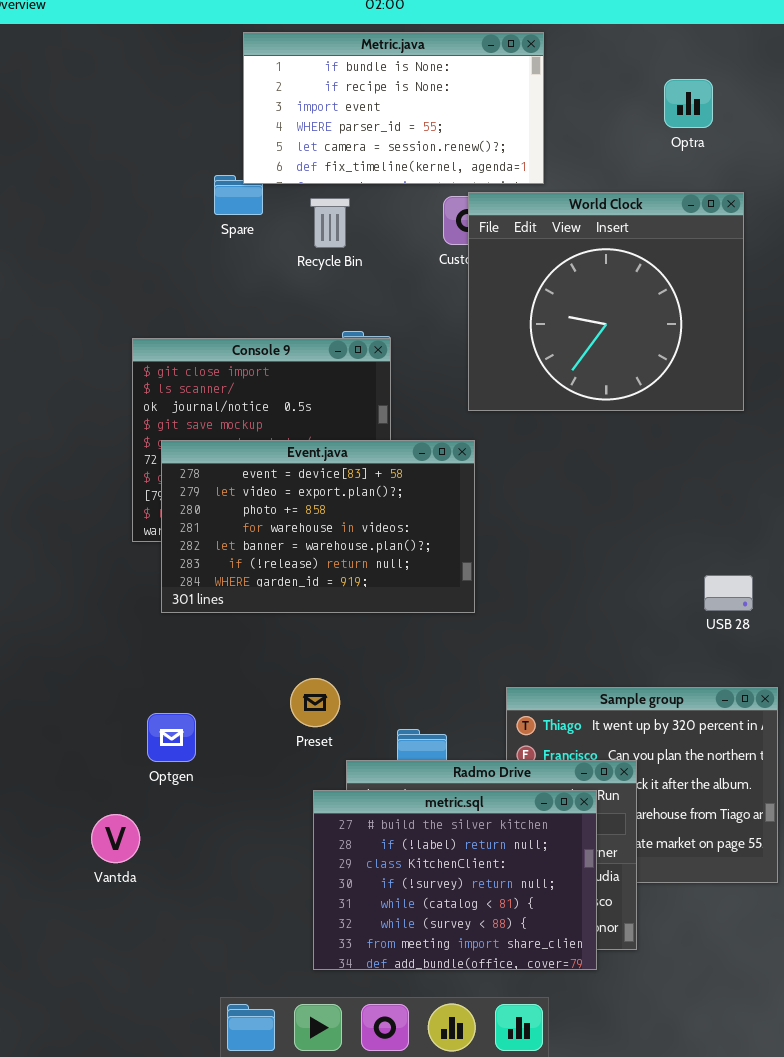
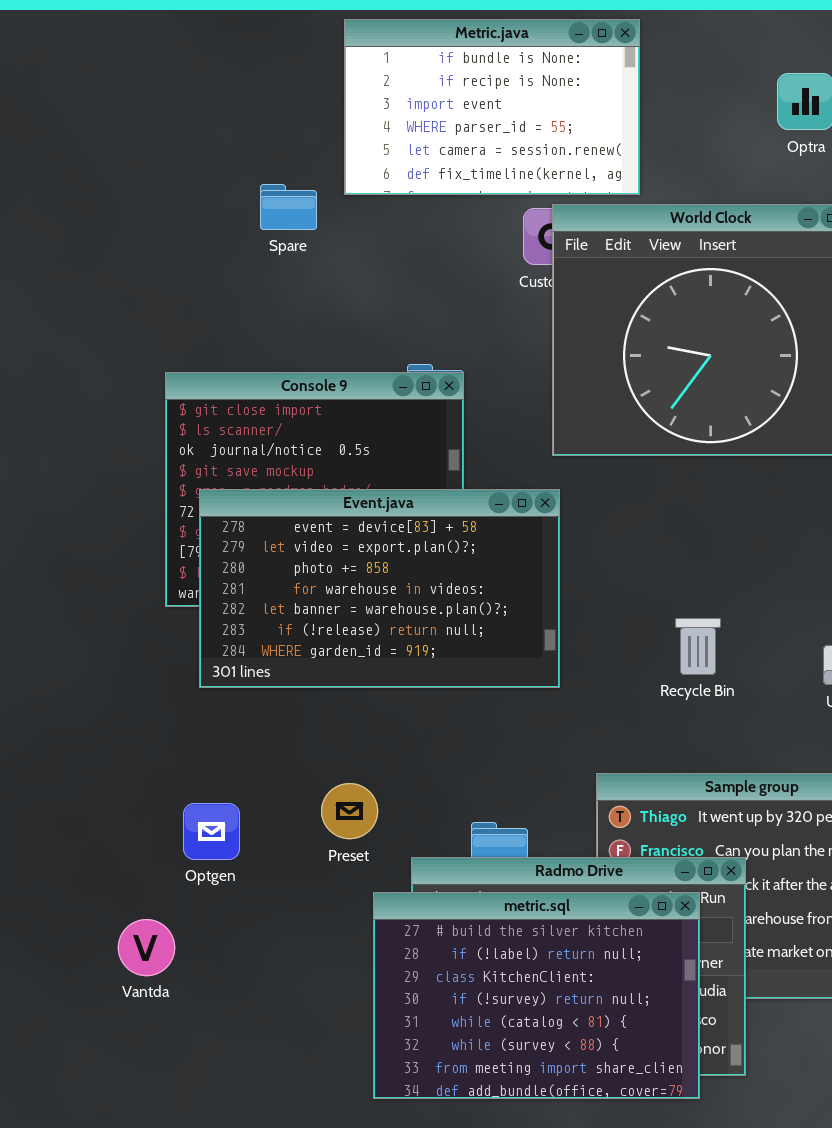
Metric.java: [243,32,544,184] -> [344,19,640,195], resized
Recycle Bin: [310,198,350,248] -> [675,618,721,675], moved
Preset: [290,678,340,727] -> [321,783,378,839], moved

